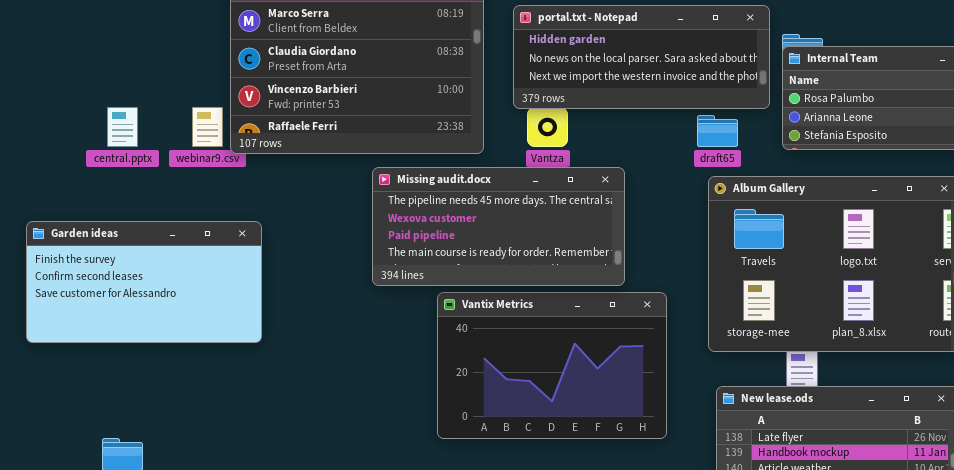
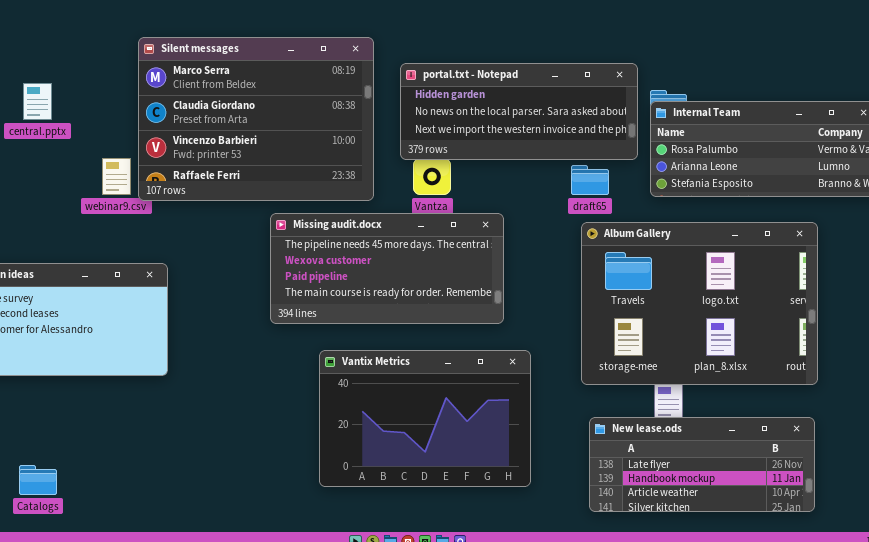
central.pptx: [107,107,138,147] -> [23,83,52,120], moved
Vantix Metrics: [437,292,667,439] -> [319,350,531,487], moved

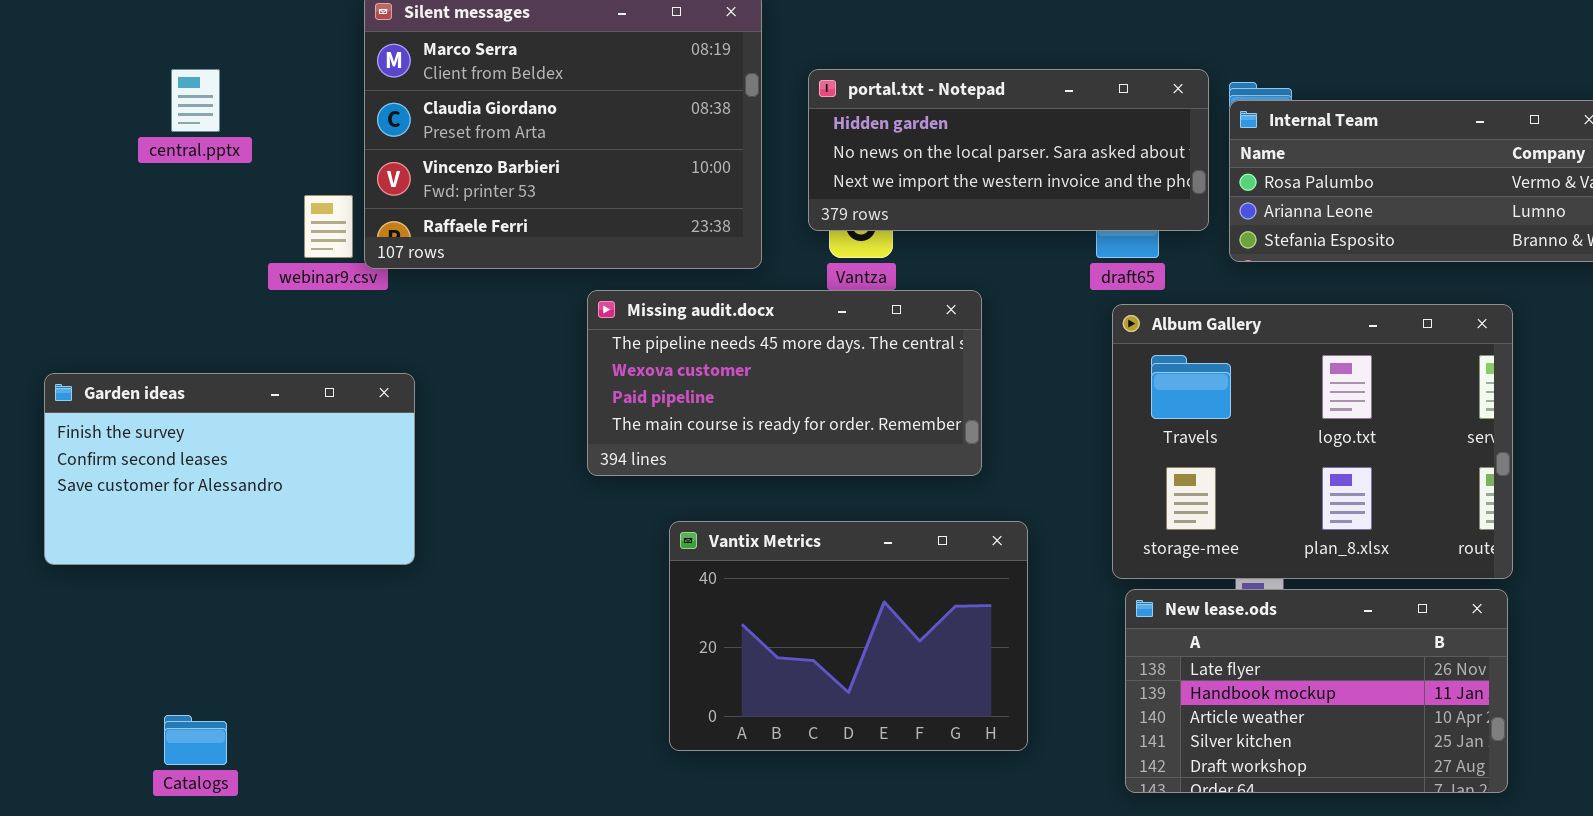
portal.txt - Notepad: [400,63,638,160] -> [808,69,1209,231], moved
New lease.ods: [589,417,815,512] -> [1125,589,1508,793], resized

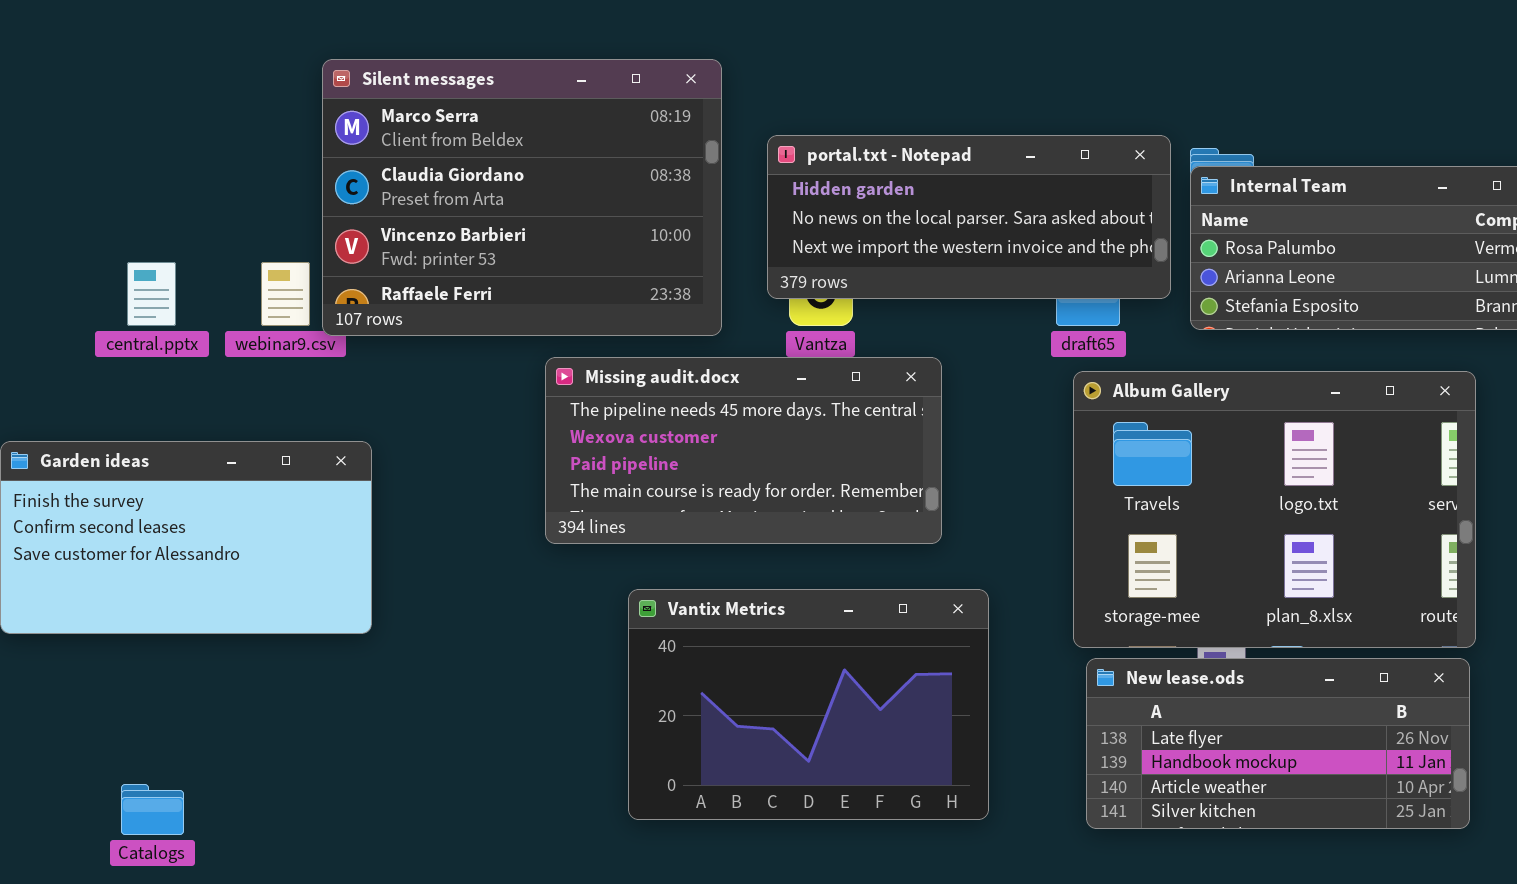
central.pptx: [171,69,220,132] -> [127,262,176,326], moved
New lease.ods: [1125,589,1508,793] -> [1086,658,1470,829], resized

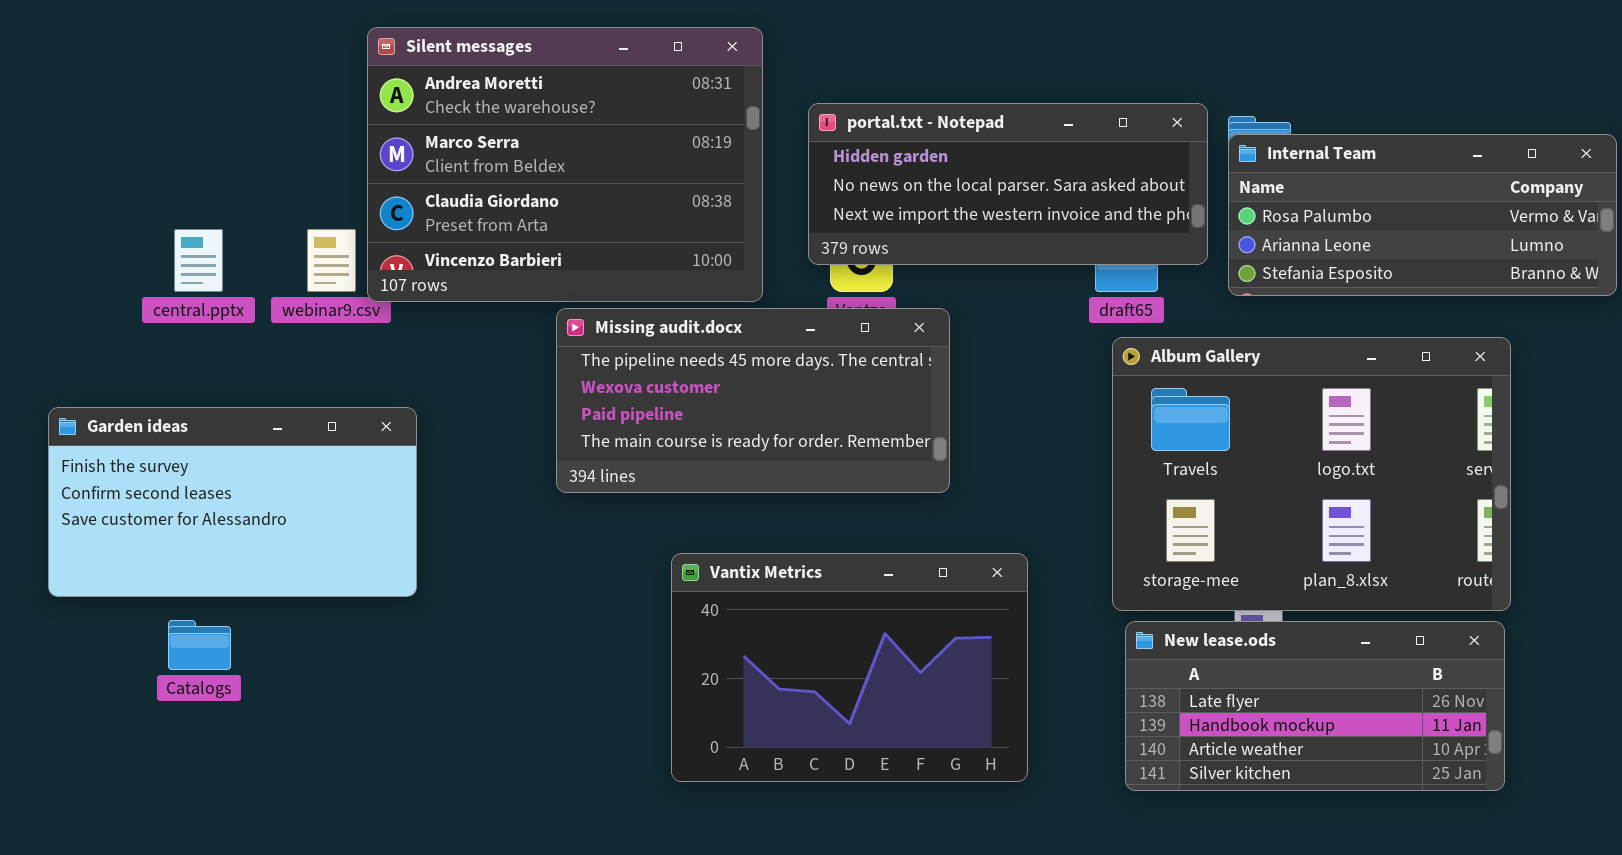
Silent messages: [322,59,722,336] -> [367,27,763,302], scrolled up 1 row
Missing audit.docx: [545,357,942,544] -> [556,308,950,493], moved
Catalogs: [121,784,184,835] -> [168,620,231,670], moved

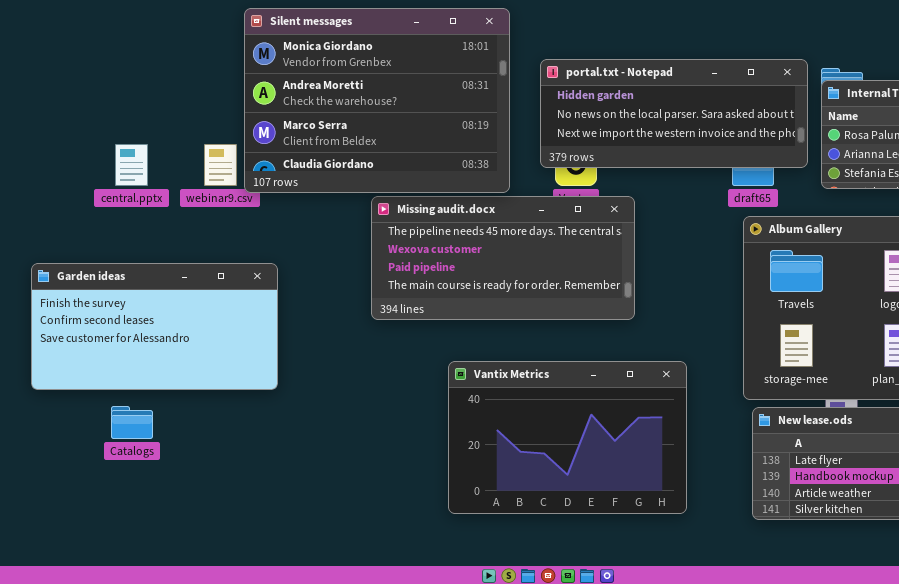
Silent messages: [367,27,763,302] -> [244,8,510,193], scrolled up 1 row

